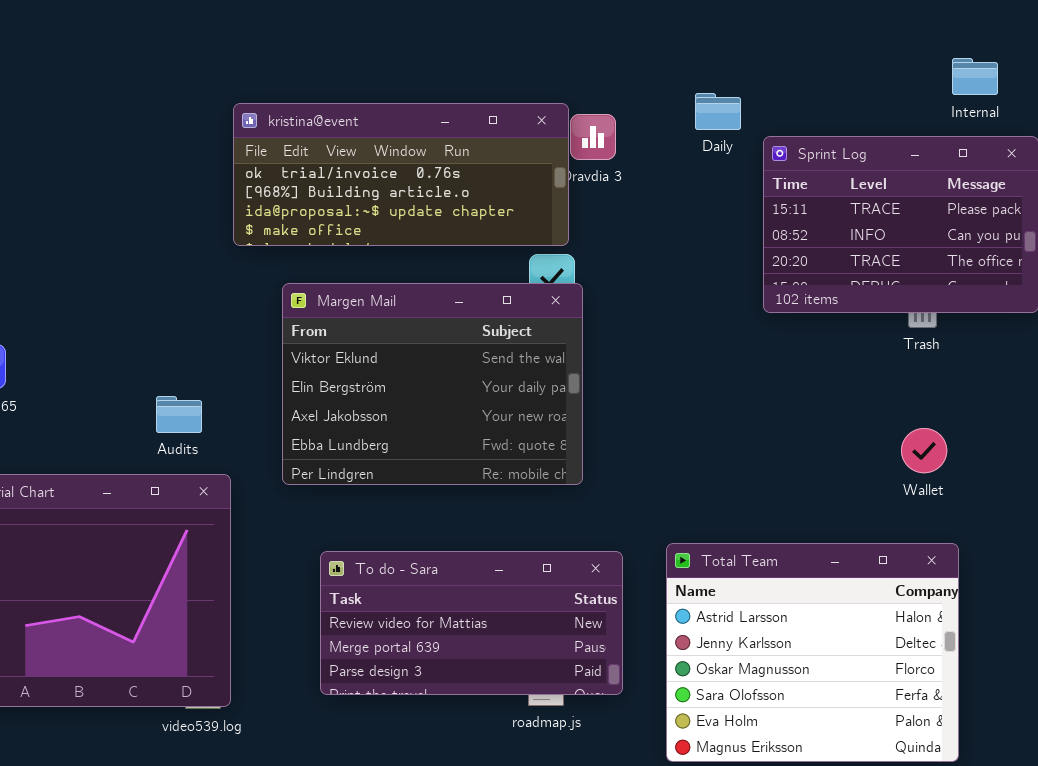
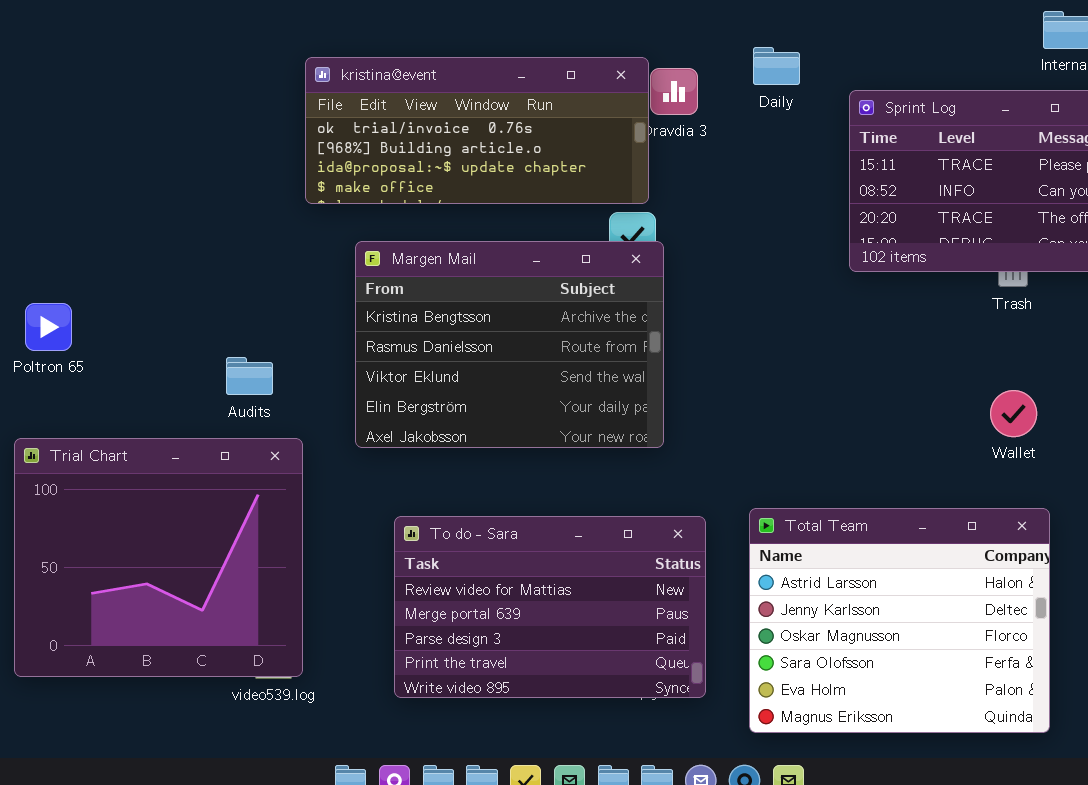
Daily: [695,93,741,130] -> [753,47,800,85], moved
Margen Mail: [282,283,583,485] -> [355,241,664,448], scrolled up 2 rows
To do - Sara: [320,551,623,695] -> [394,516,706,698], resized

